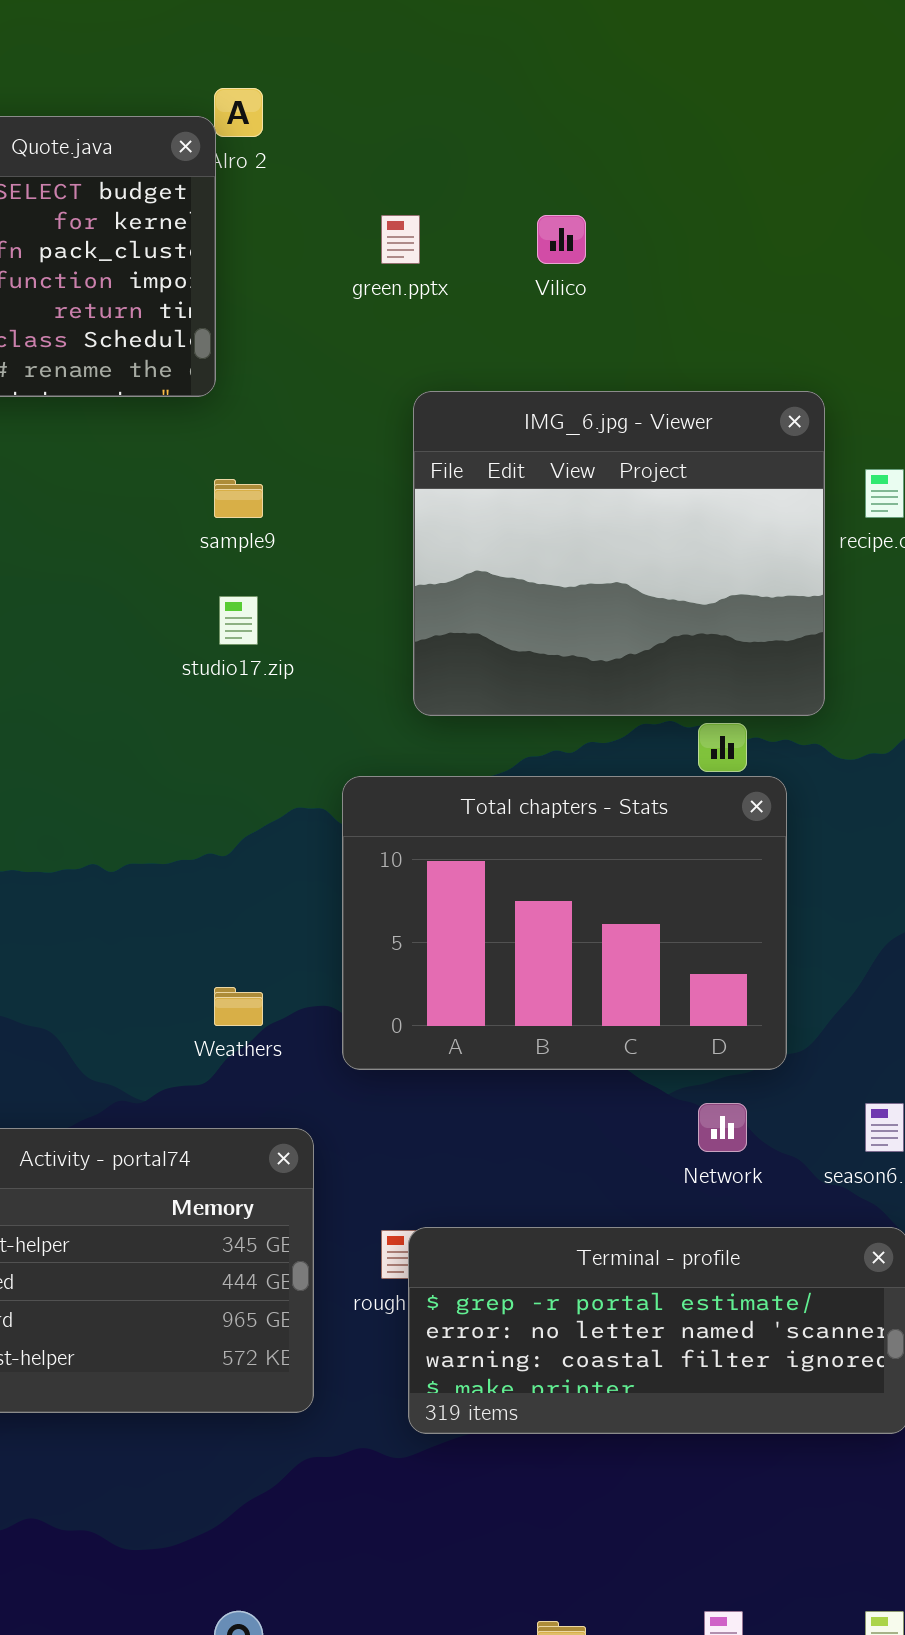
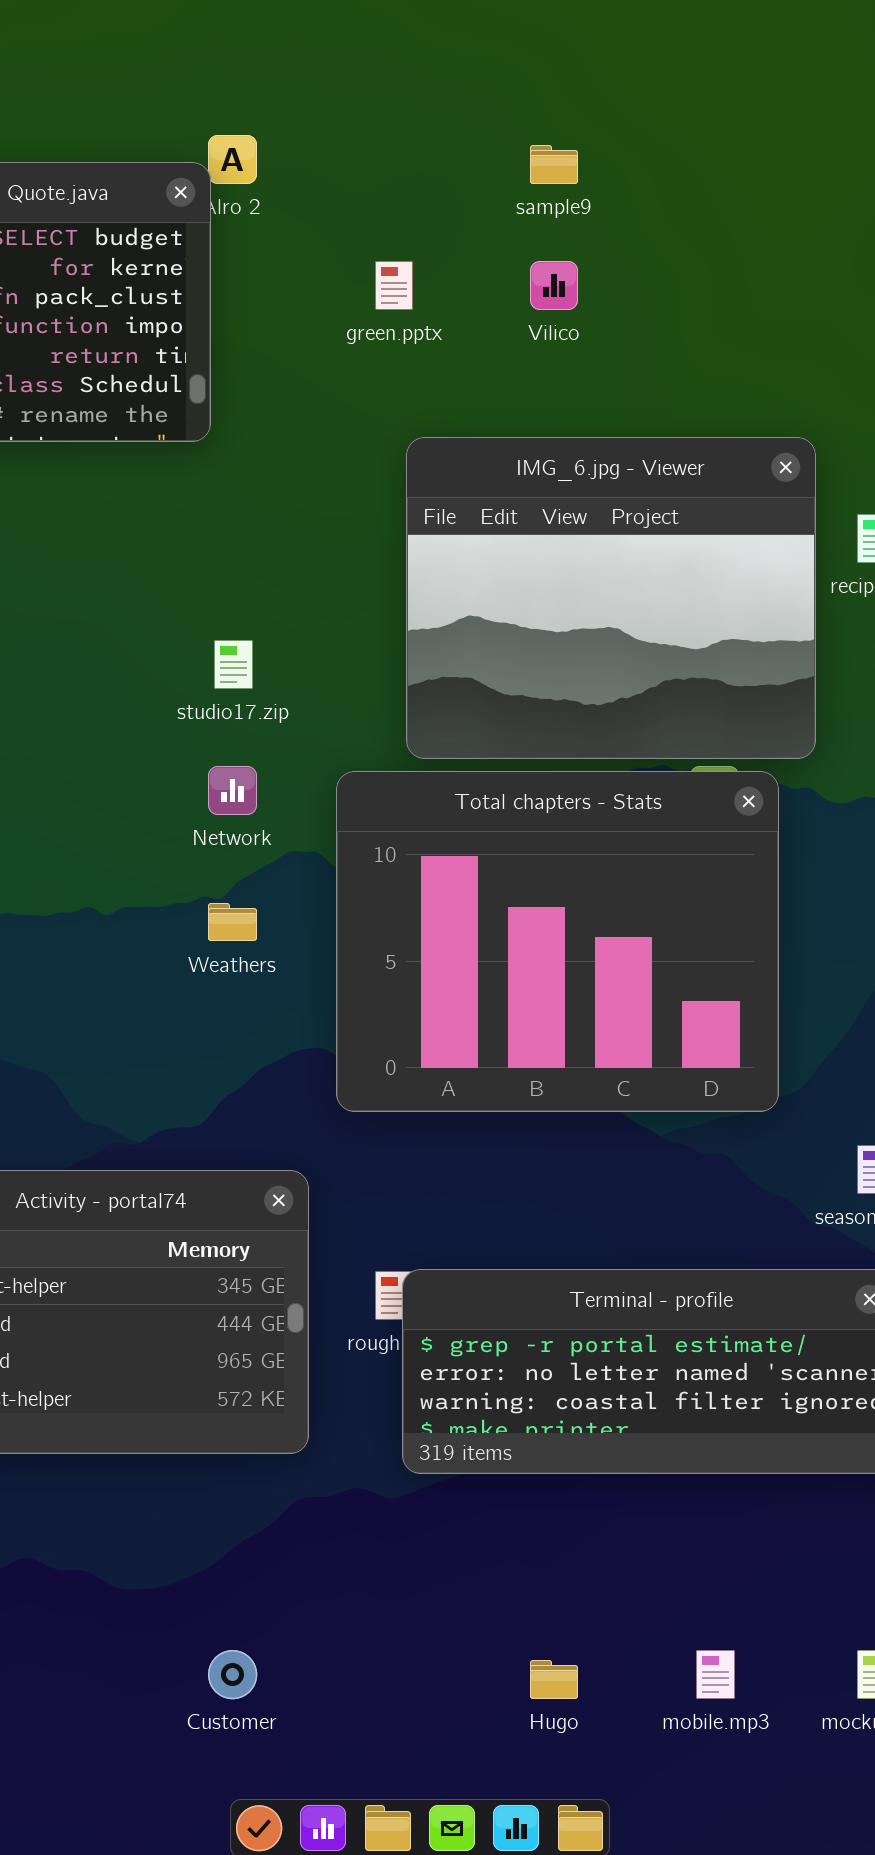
sample9: [214,479,263,518] -> [530,145,578,184], moved
Total chapters - Stats: [342,776,787,1070] -> [336,771,779,1112], resized
Weathers: [214,987,263,1026] -> [208,903,257,941], moved
Network: [698,1103,747,1152] -> [208,766,257,815], moved

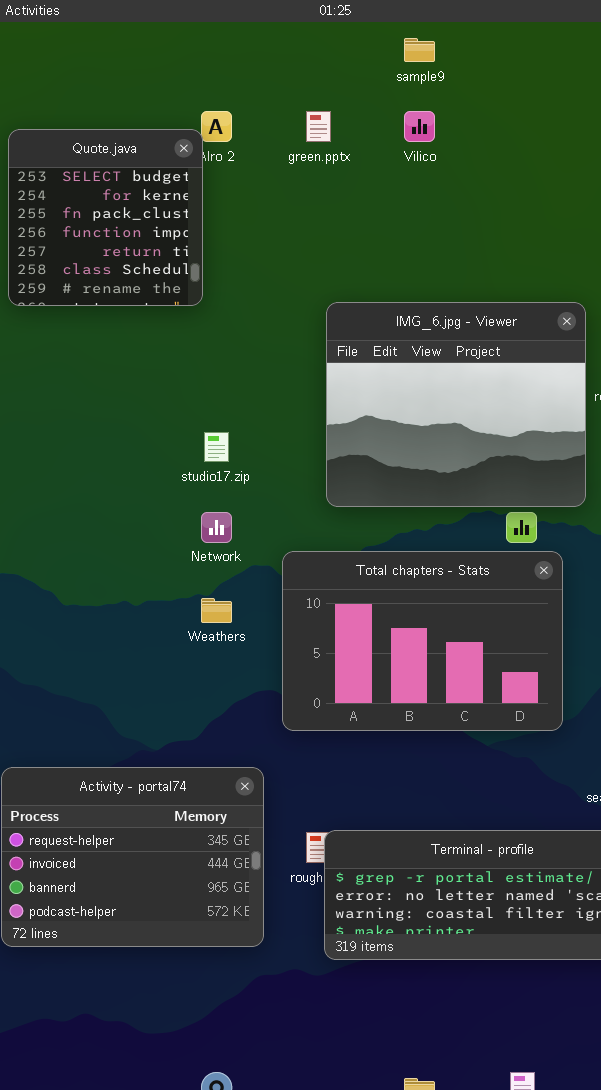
sample9: [530,145,578,184] -> [404,38,435,62], moved
green.pptx: [375,261,413,310] -> [306,111,331,142], moved
Vilico: [530,261,578,310] -> [404,111,435,142], moved
Total chapters - Stats: [336,771,779,1112] -> [282,551,563,731], resized

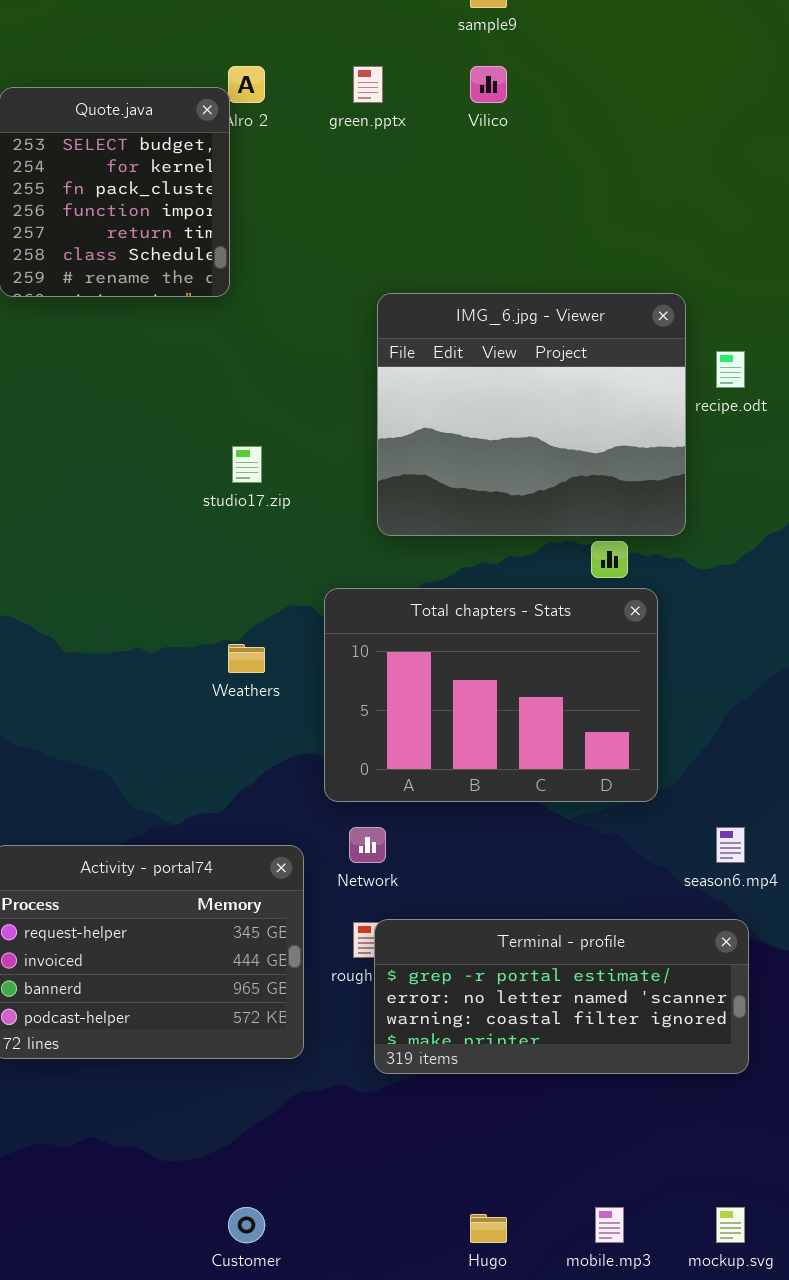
Network: [201,512,232,543] -> [349,827,386,863], moved

